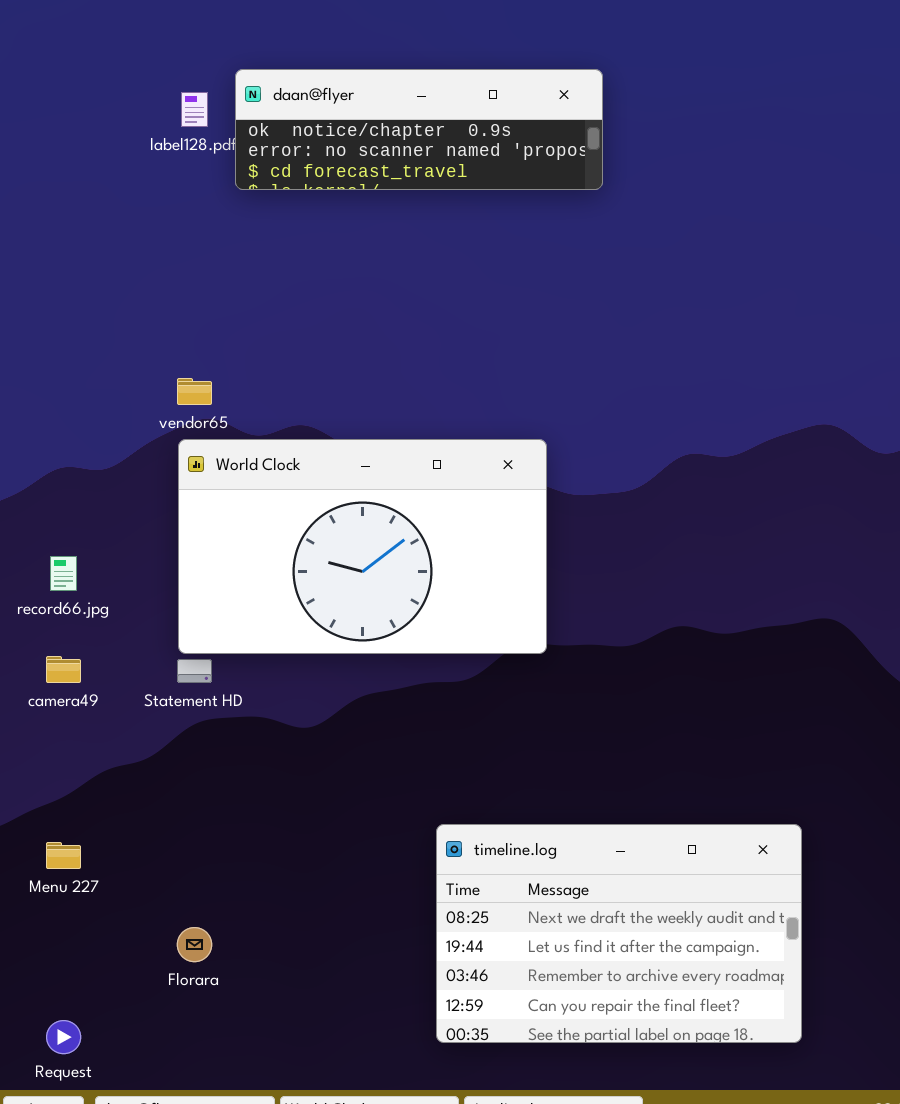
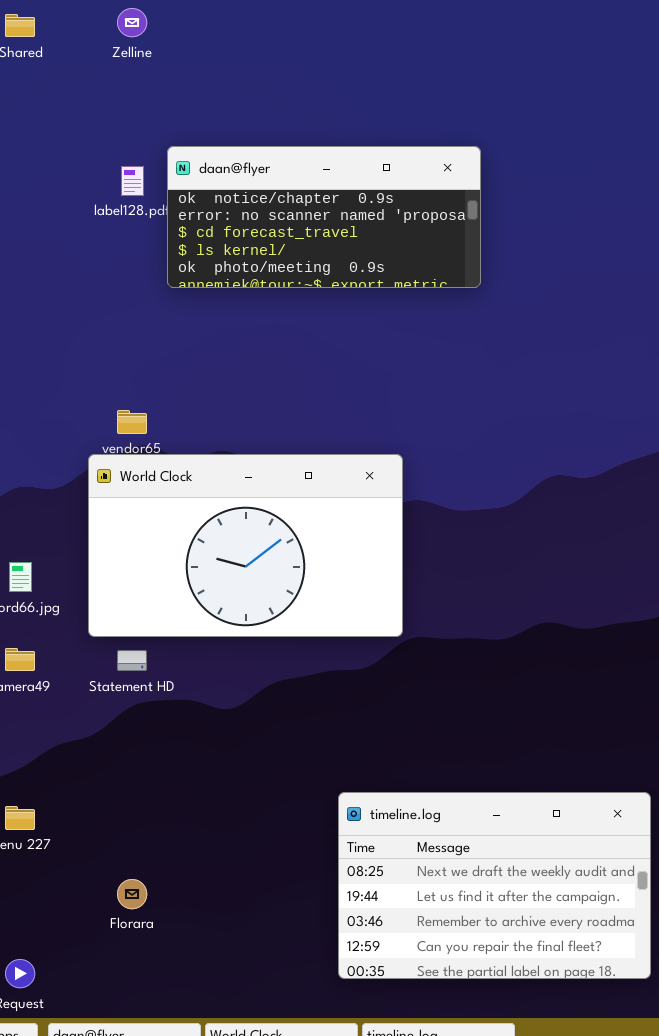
daan@flyer: [235,69,603,190] -> [167,146,481,288], resized
World Clock: [178,439,547,654] -> [88,454,403,637], moved

